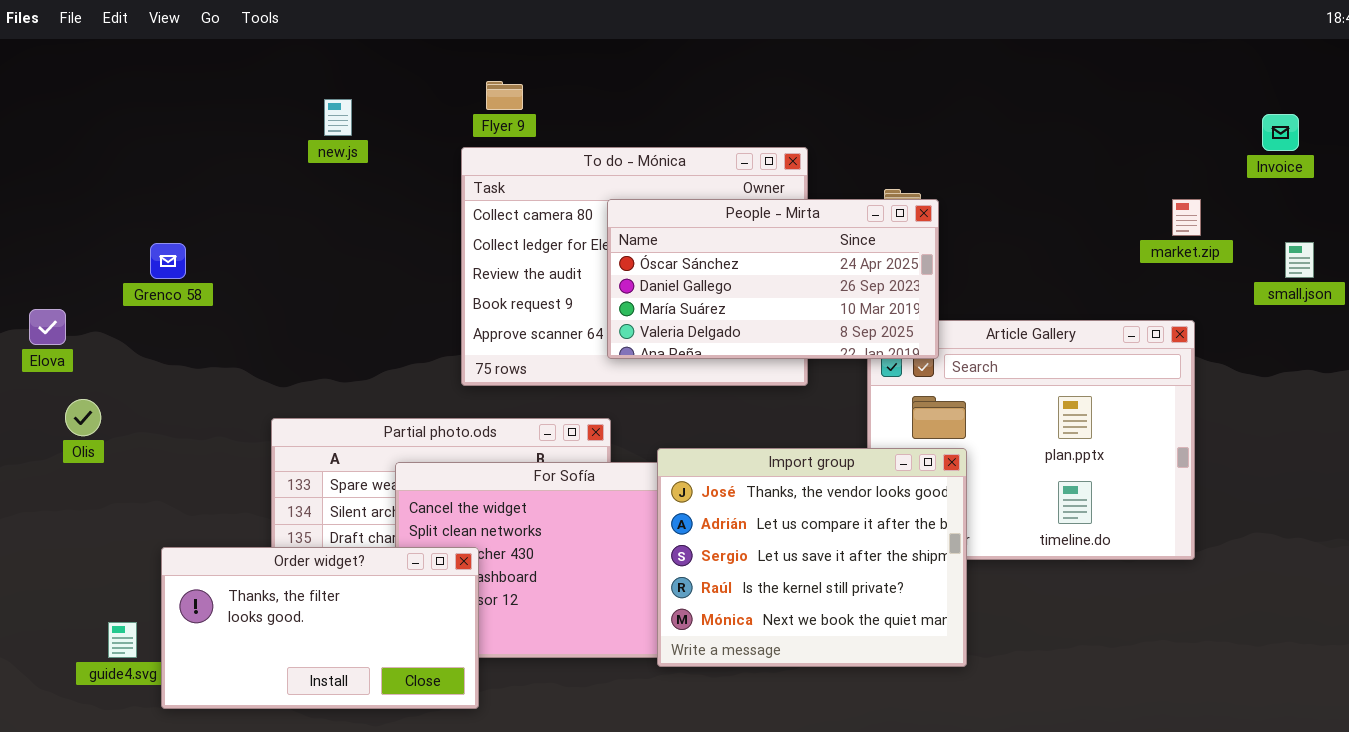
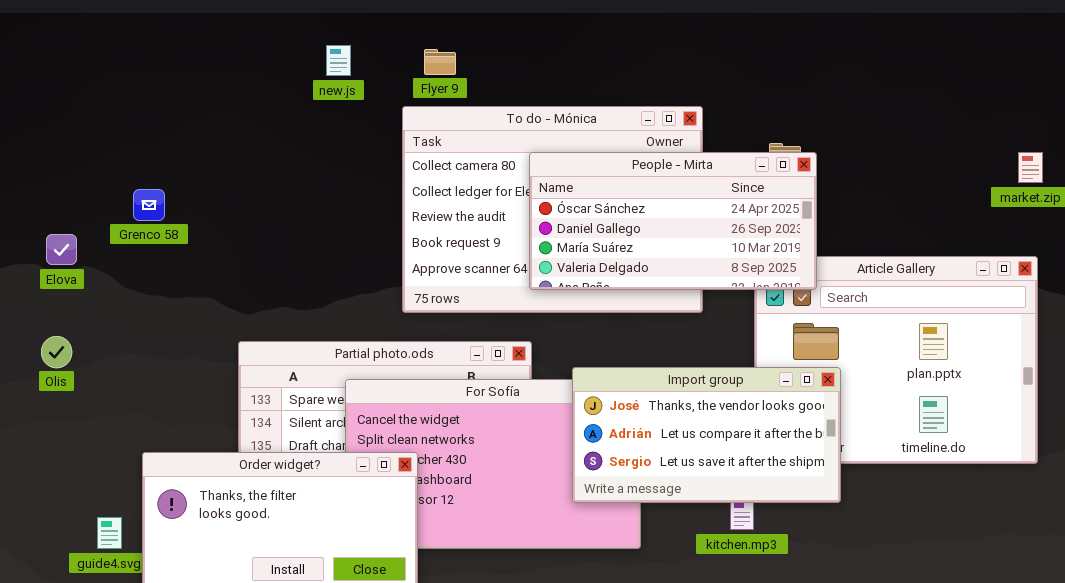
new.js: [324,99,352,136] -> [326,45,351,76], moved
Elova: [29,309,66,345] -> [46,234,77,265], moved
Olis: [65,399,101,436] -> [41,336,72,368], moved
Import group: [657,448,967,667] -> [572,367,841,503], resized

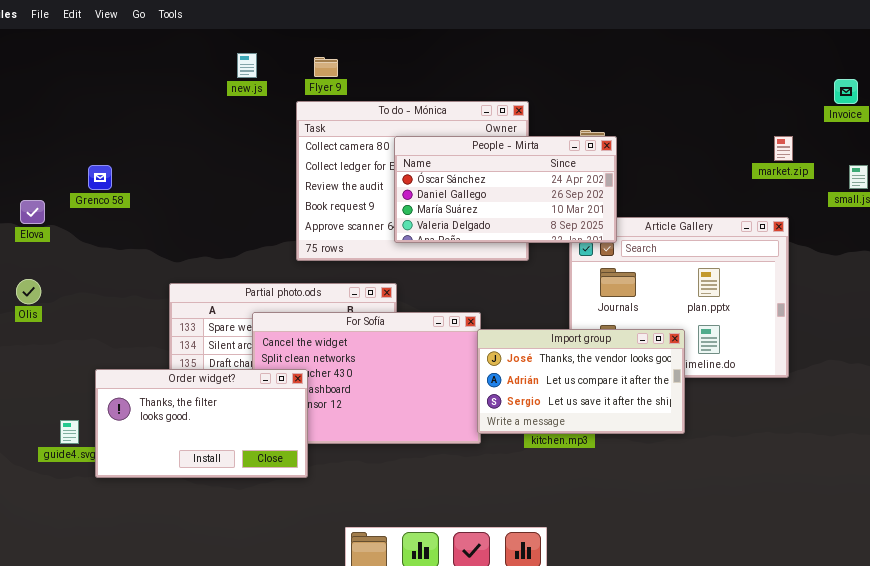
Import group: [572,367,841,503] -> [477,329,685,434], moved

